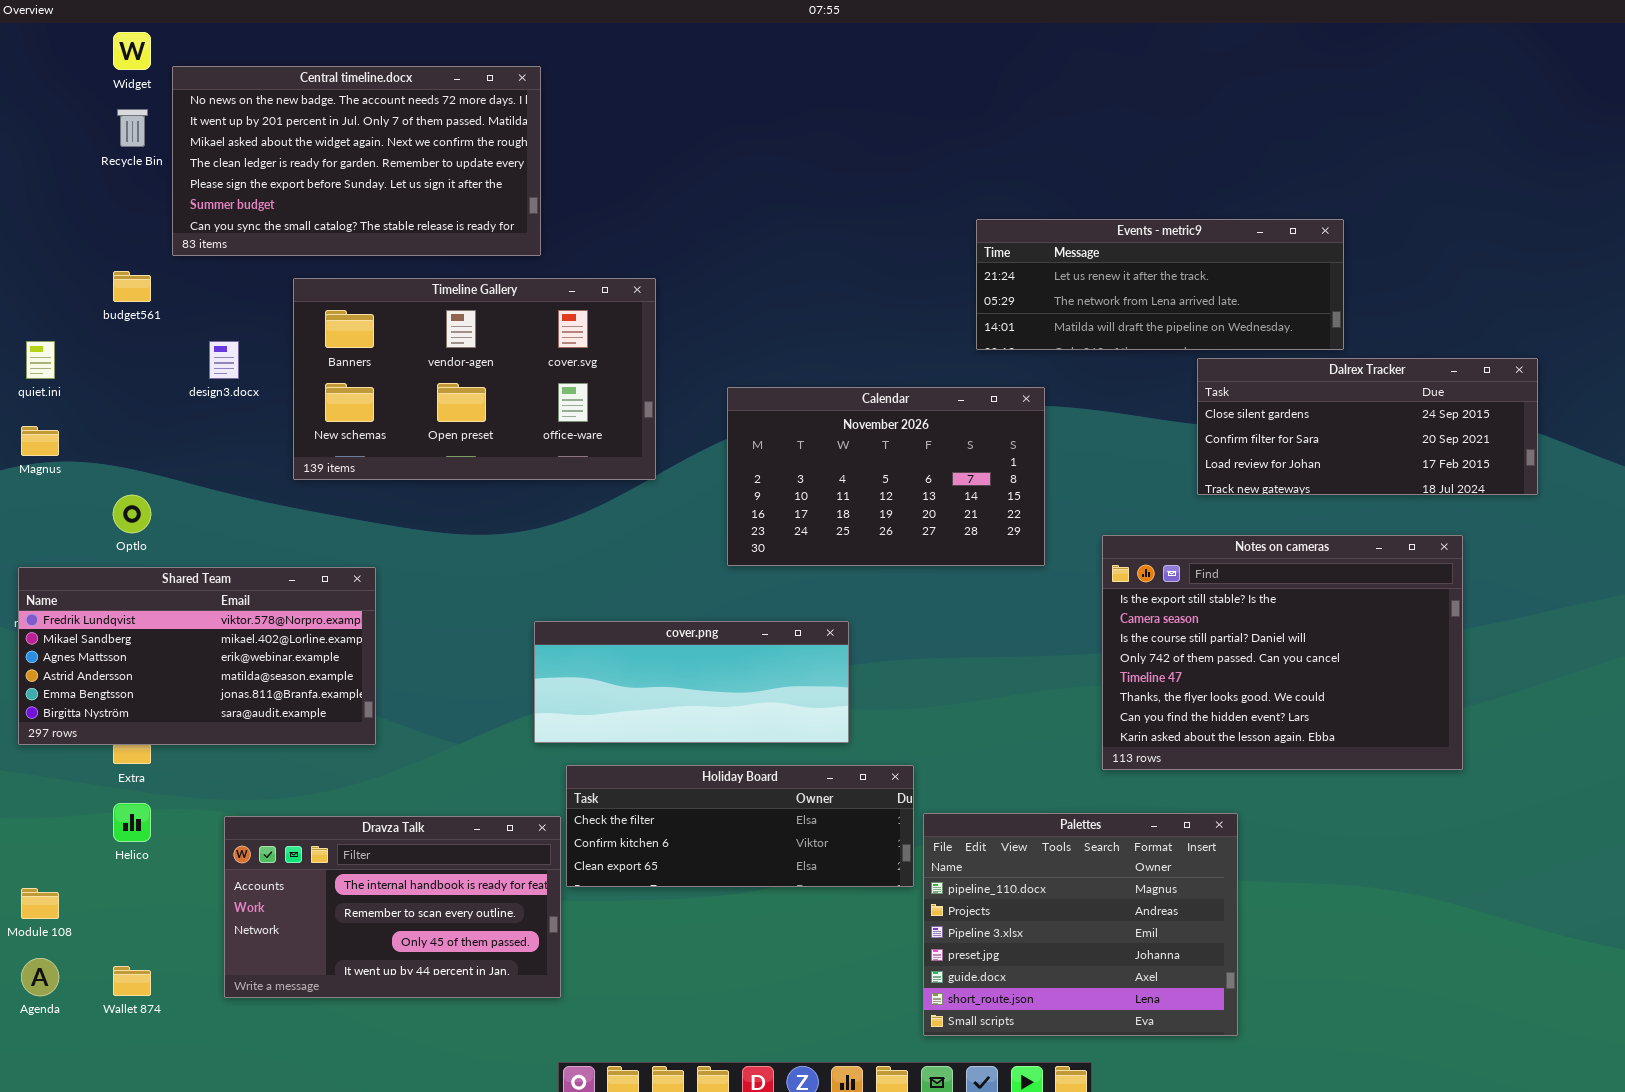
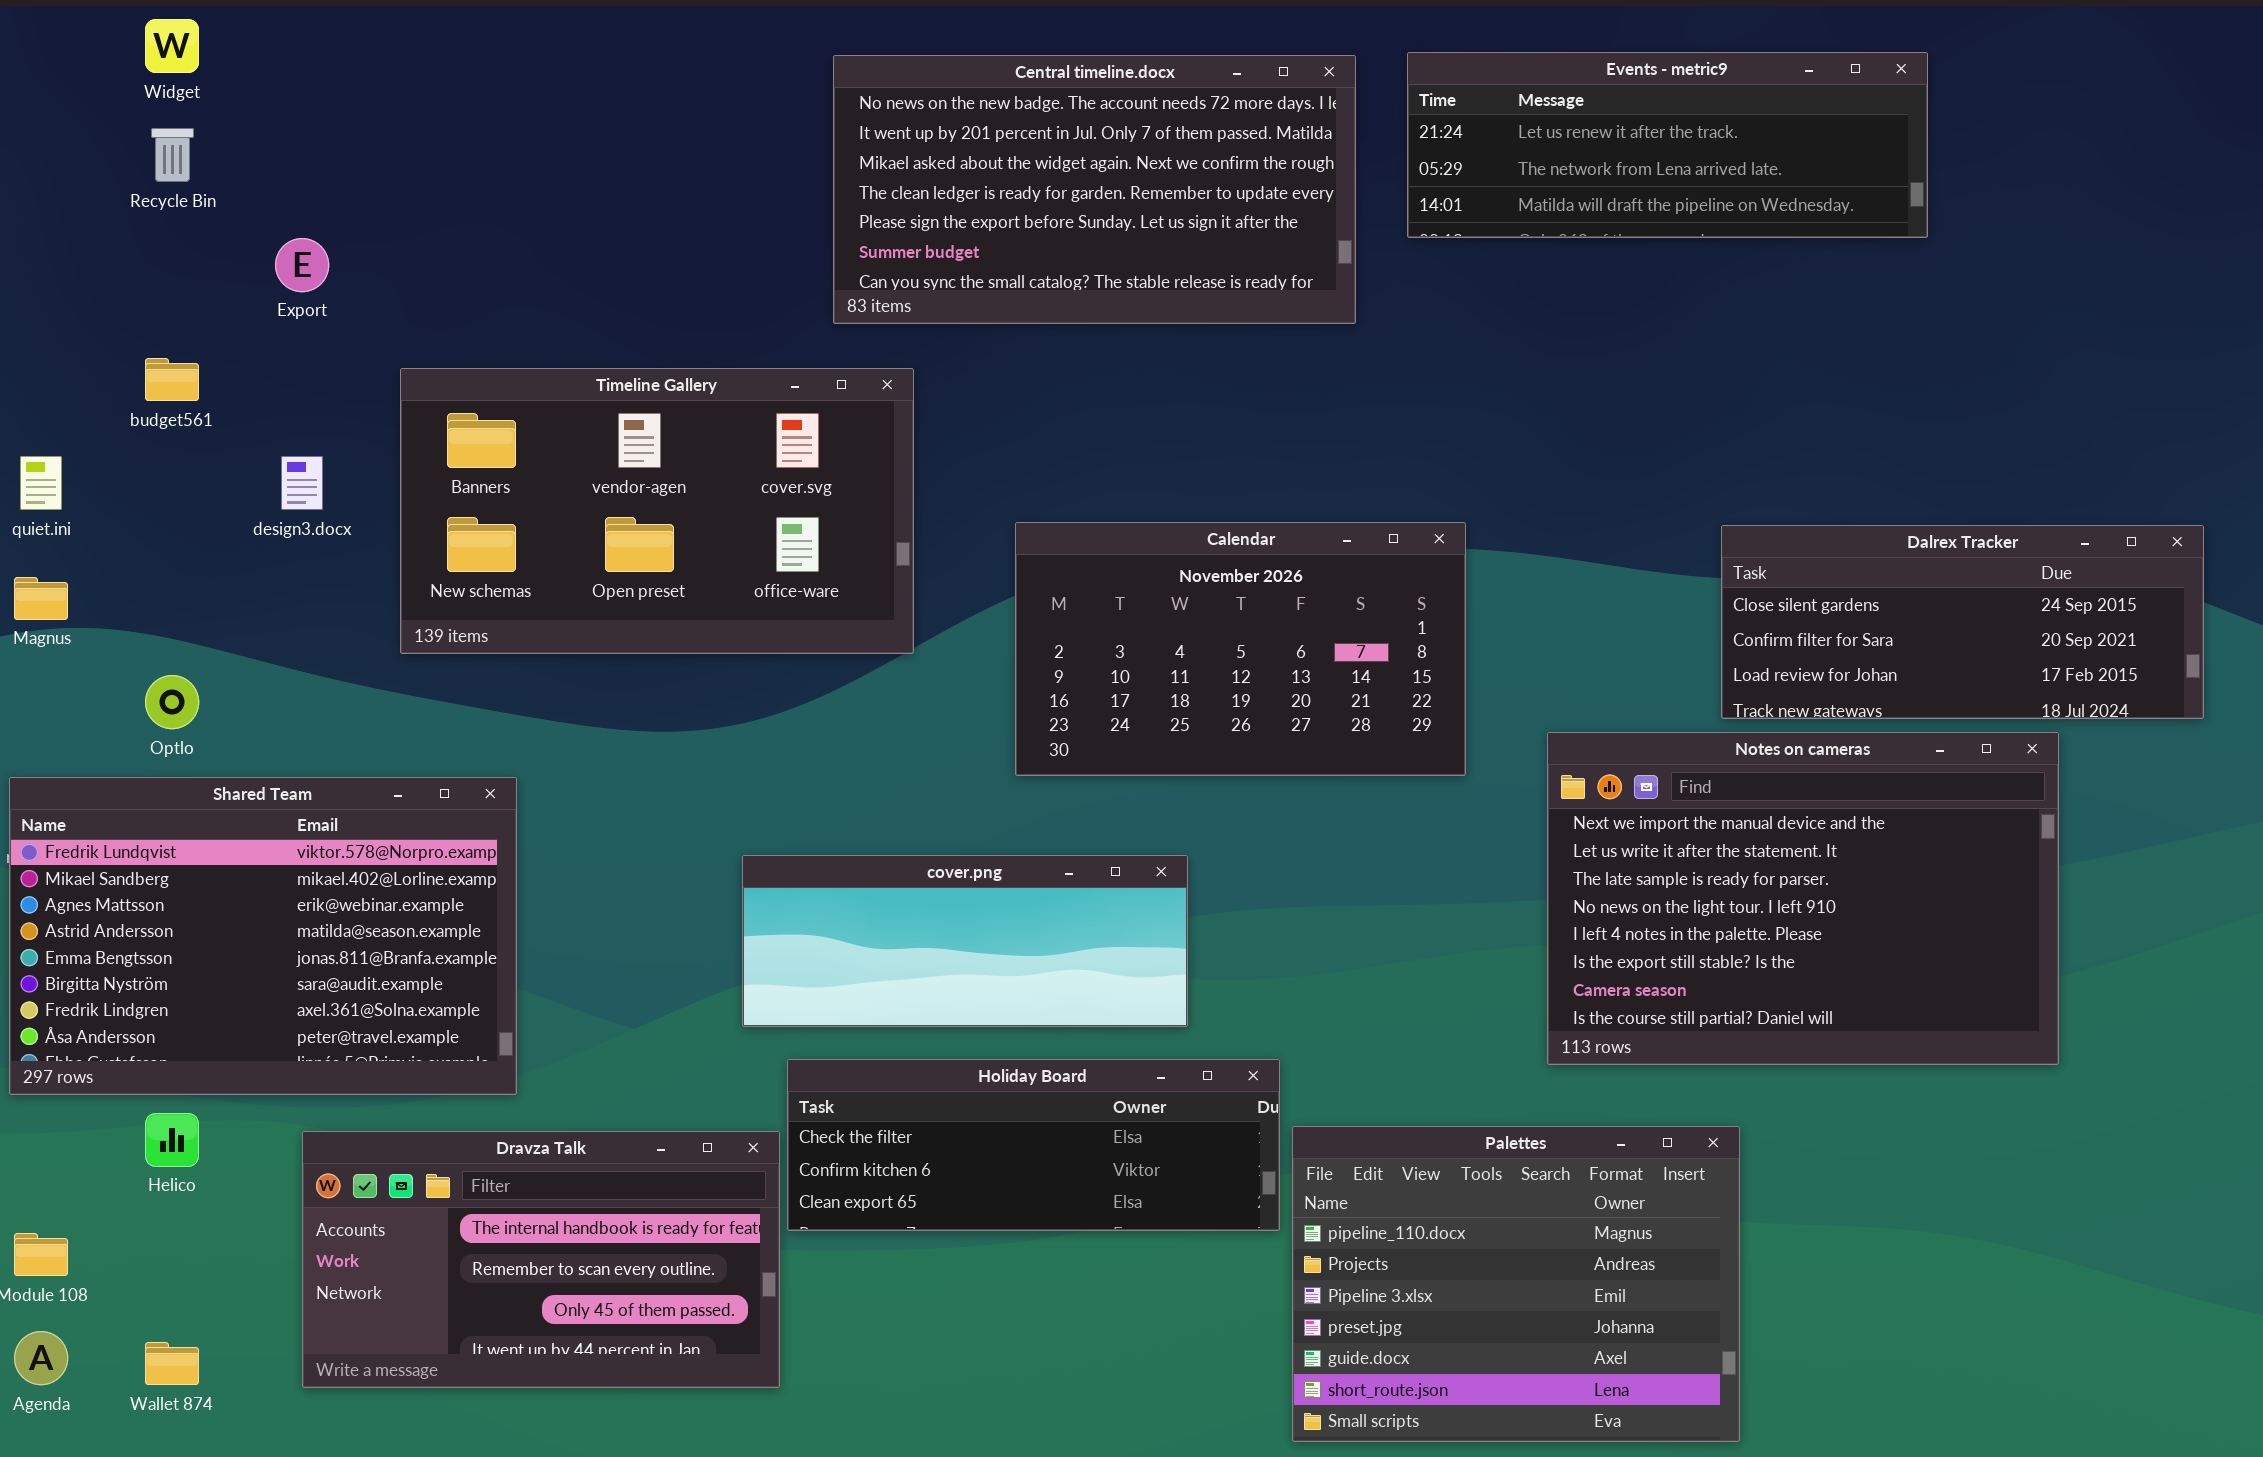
Central timeline.docx: [172,66,541,256] -> [833,55,1356,324], moved
Events - metric9: [976,219,1344,350] -> [1407,52,1928,238], moved
Dalrex Tracker: [1197,358,1538,495] -> [1721,525,2204,719], moved
Notes on cameras: [1102,535,1463,770] -> [1547,732,2059,1065], scrolled up 5 rows
Shared Team: [18,567,376,745] -> [9,777,517,1095], resized

